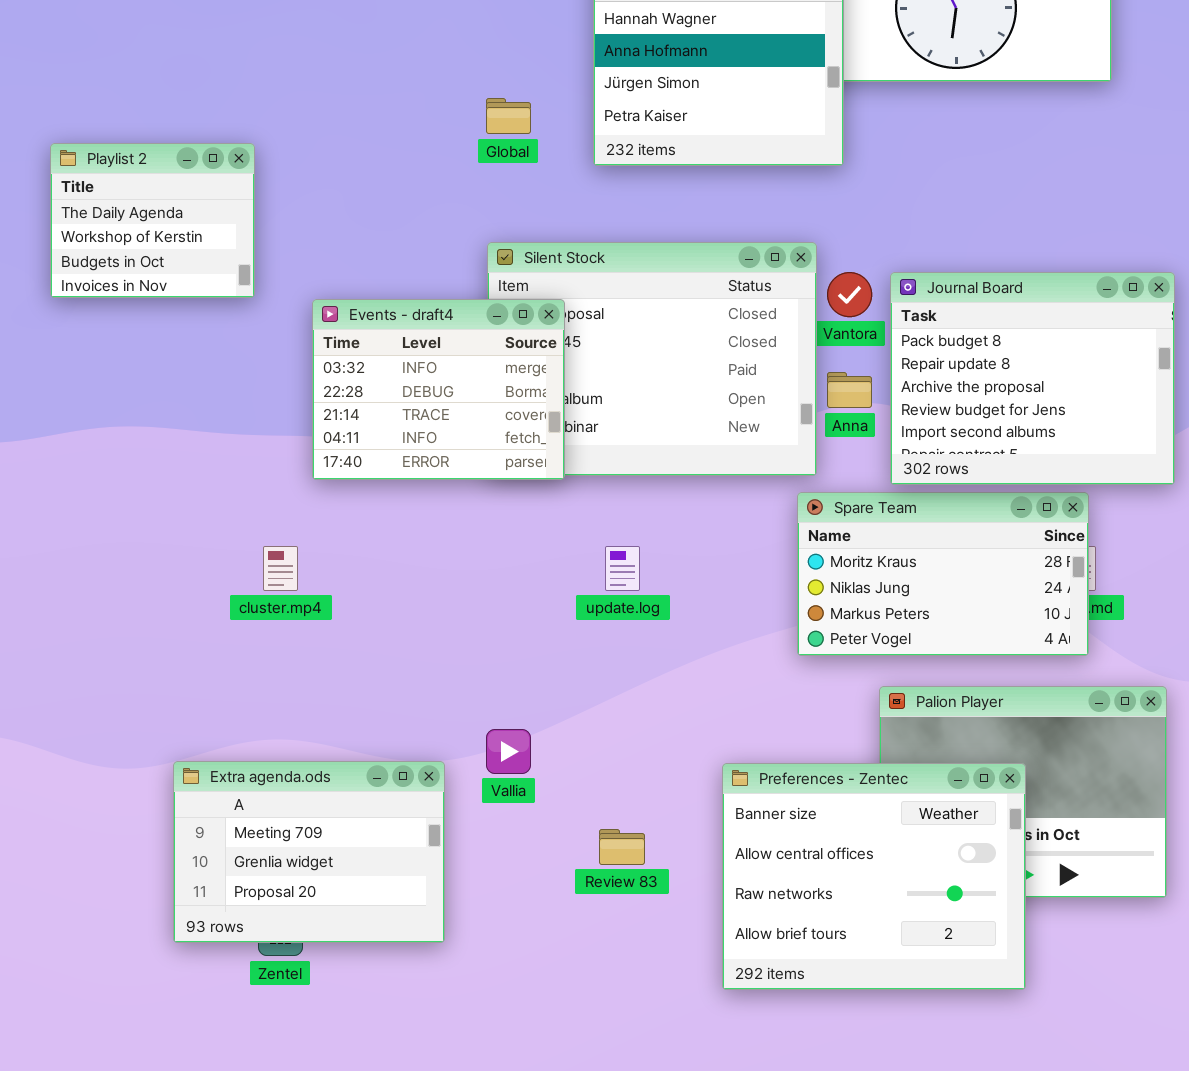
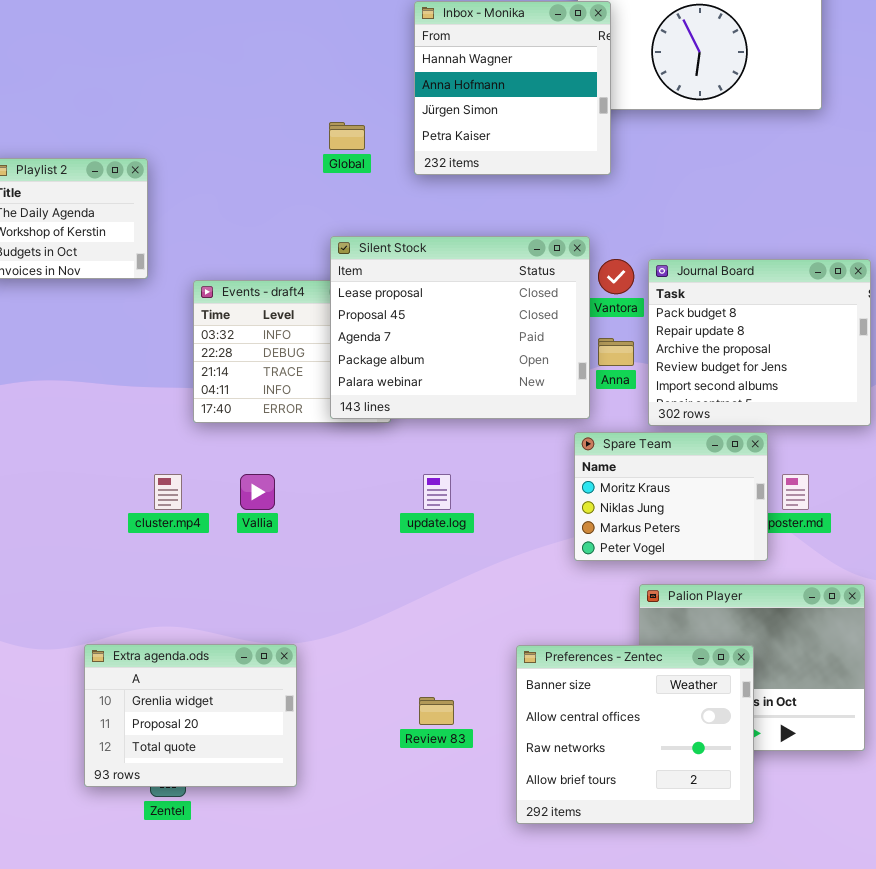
Silent Stock: [487,242,817,476] -> [330,236,590,419], raised
Spare Team: [797,492,1089,656] -> [574,432,768,561], resized
Vallia: [486,729,531,774] -> [240,474,275,510], moved
Extra agenda.ods: [173,761,445,943] -> [84,644,297,787], scrolled down 1 row

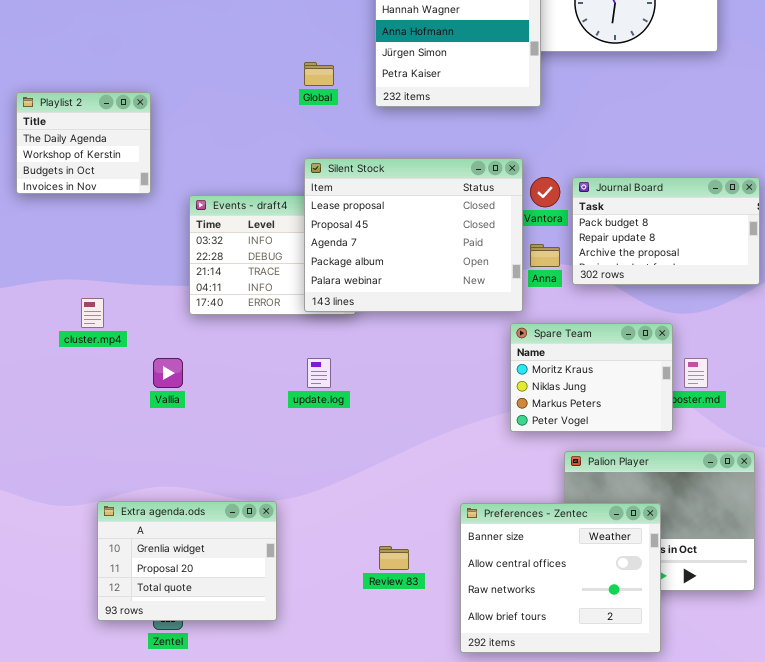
Journal Board: [648,259,871,426] -> [572,177,760,285], resized
cluster.mp4: [154,474,182,510] -> [81,298,104,328], moved
Vallia: [240,474,275,510] -> [153,358,183,388], moved
update.log: [423,474,451,510] -> [307,358,331,388], moved

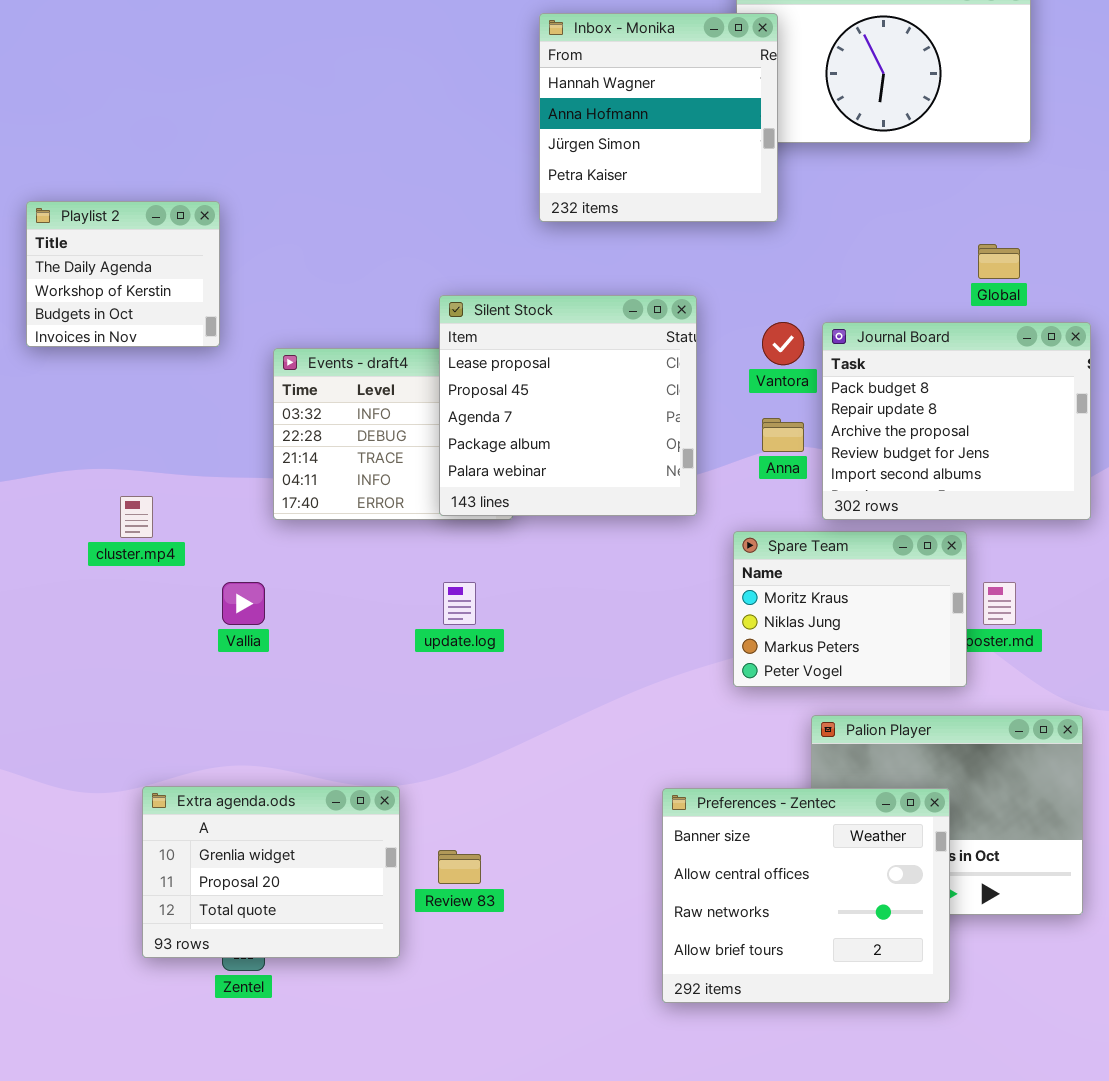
Global: [304,62,334,86] -> [978,244,1020,279], moved
Silent Stock: [304,158,523,312] -> [439,295,697,516], resized
Journal Board: [572,177,760,285] -> [822,322,1091,520], resized
Review 83: [379,546,409,570] -> [438,850,481,884], moved

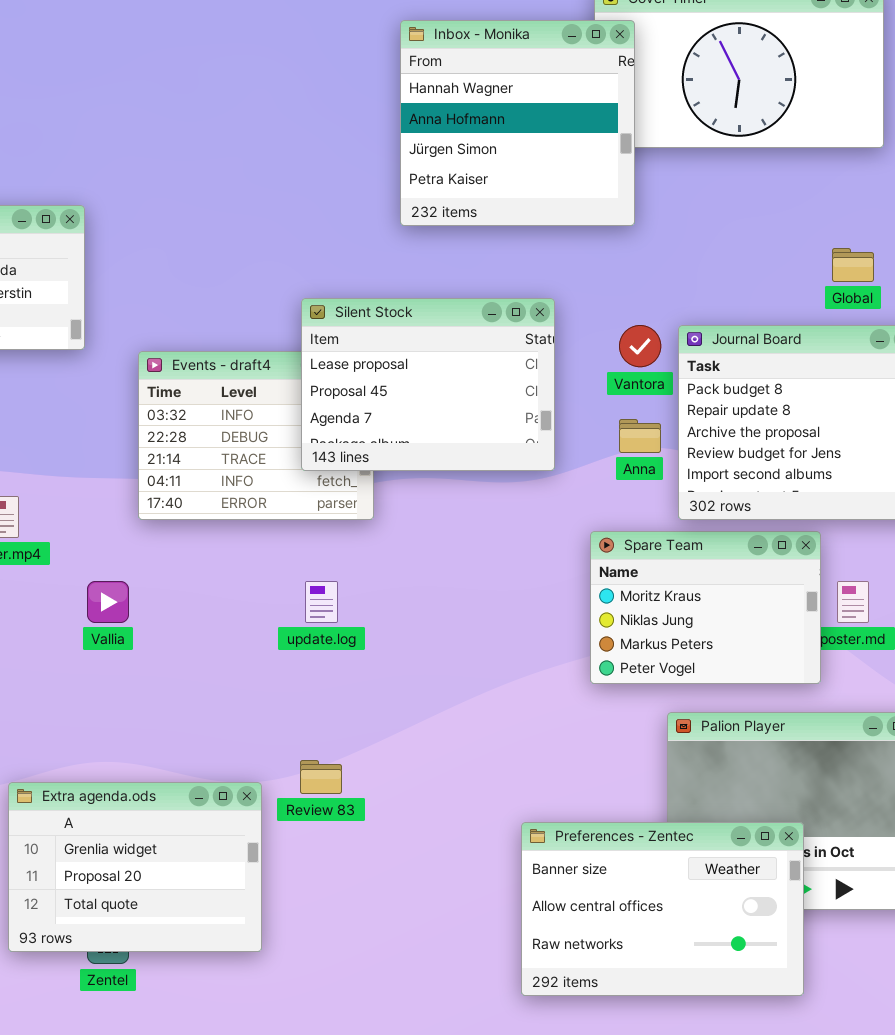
Silent Stock: [439,295,697,516] -> [301,298,555,471], resized
Preferences - Zentec: [662,788,950,1003] -> [521,822,804,996], resized
Review 83: [438,850,481,884] -> [300,760,342,794], moved

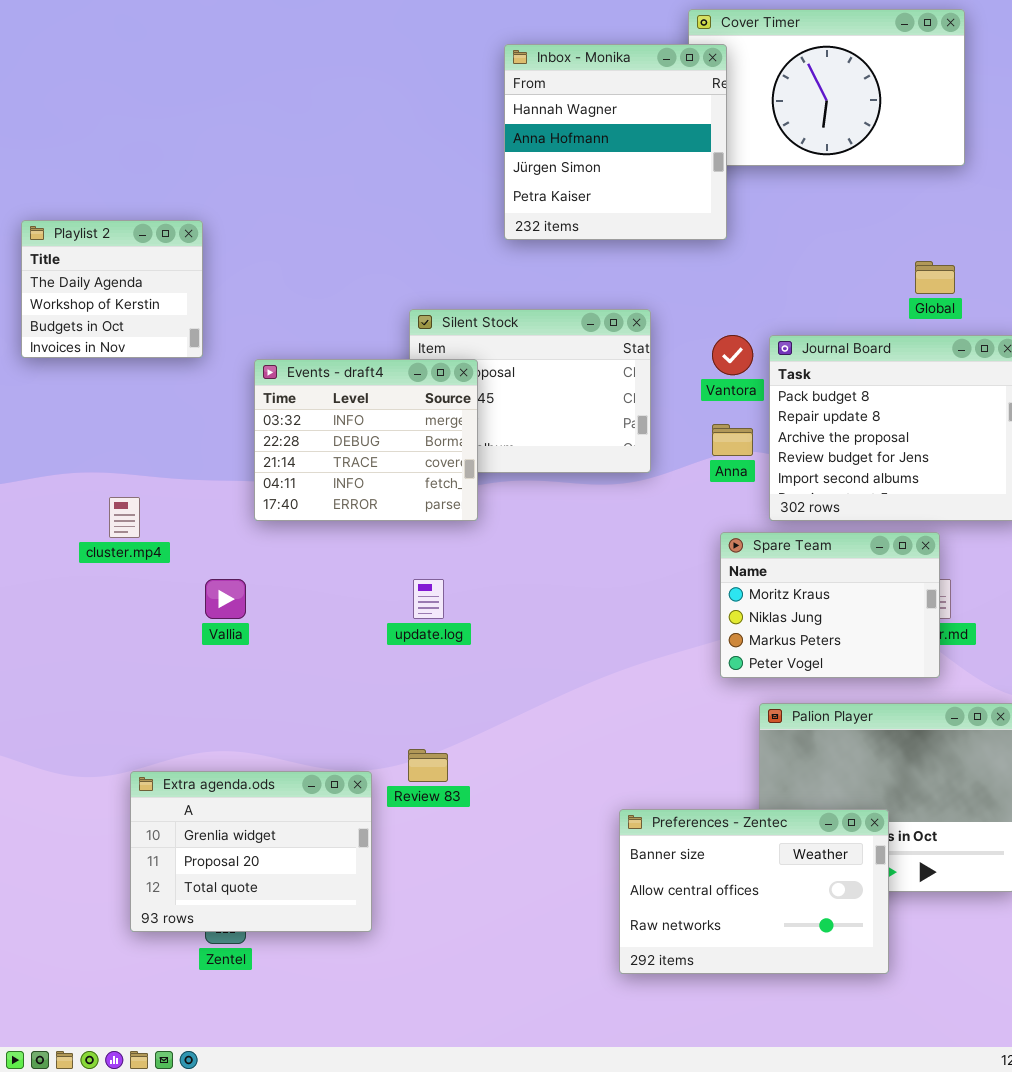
Events - draft4: [138,351,374,520] -> [254,359,478,521], raised
Spare Team: [590,531,821,684] -> [720,532,940,678], moved

